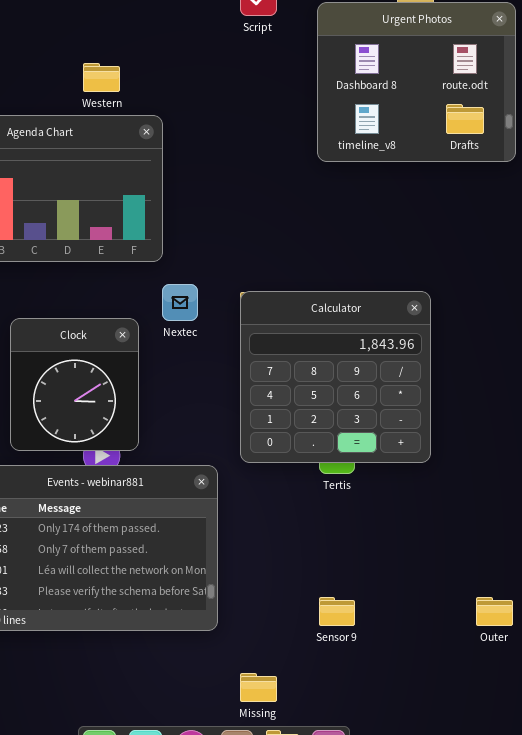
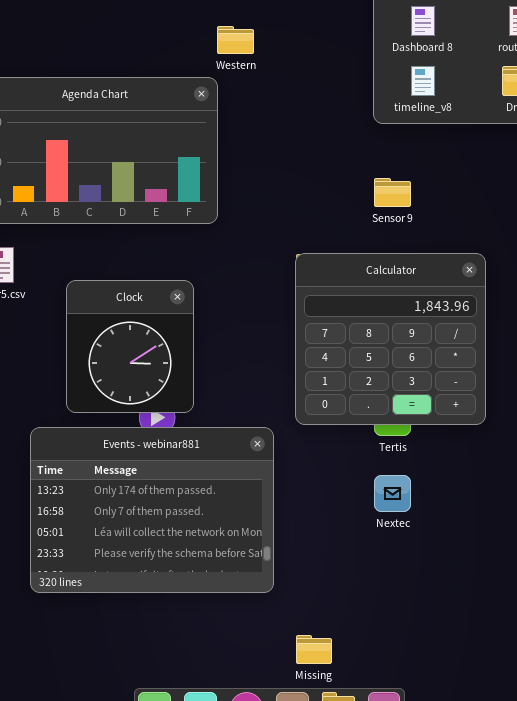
Western: [83,63,120,92] -> [217,26,254,54], moved
Nextec: [162,284,198,321] -> [374,475,411,512], moved
Sensor 9: [319,597,355,626] -> [374,178,411,207], moved

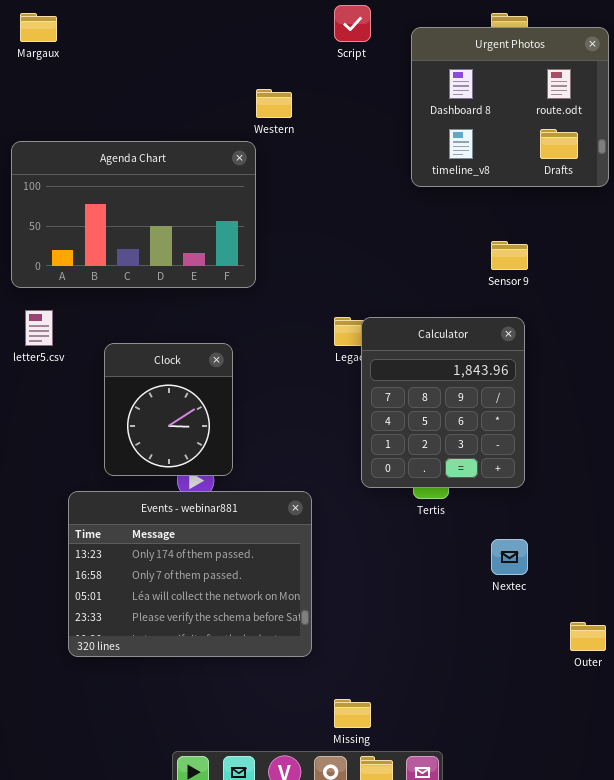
Sensor 9: [374,178,411,207] -> [491,241,528,270], moved
Calculator: [295,253,486,425] -> [361,317,525,488], resized
Nextec: [374,475,411,512] -> [491,539,528,575], moved

